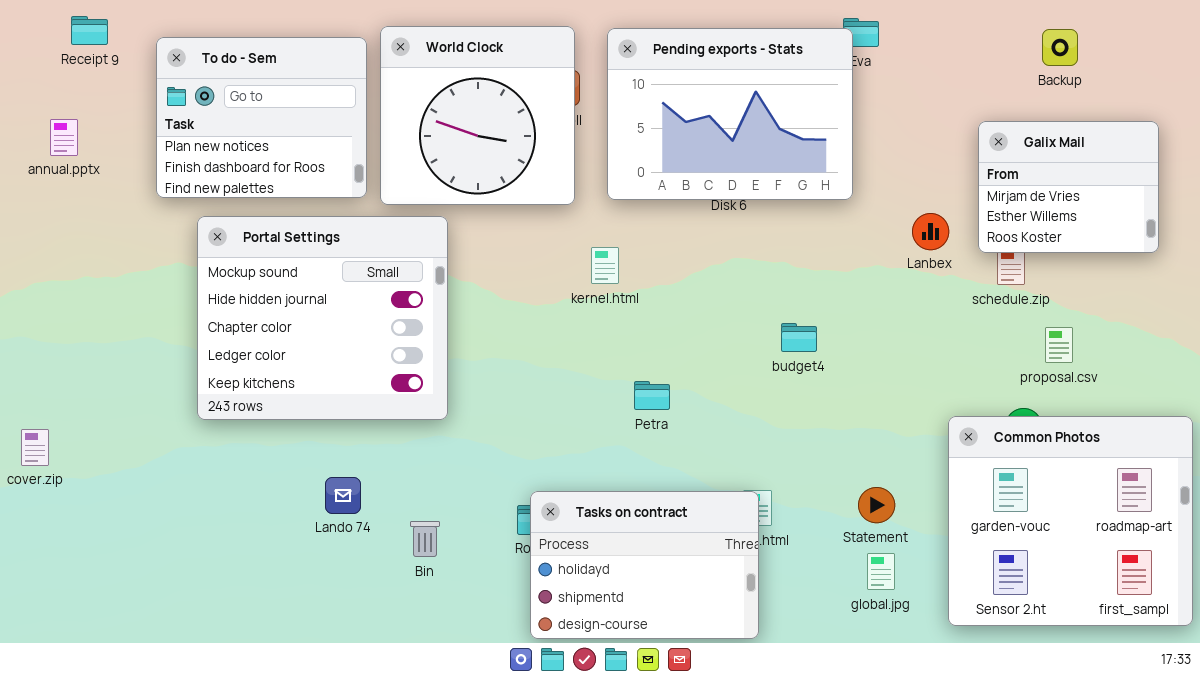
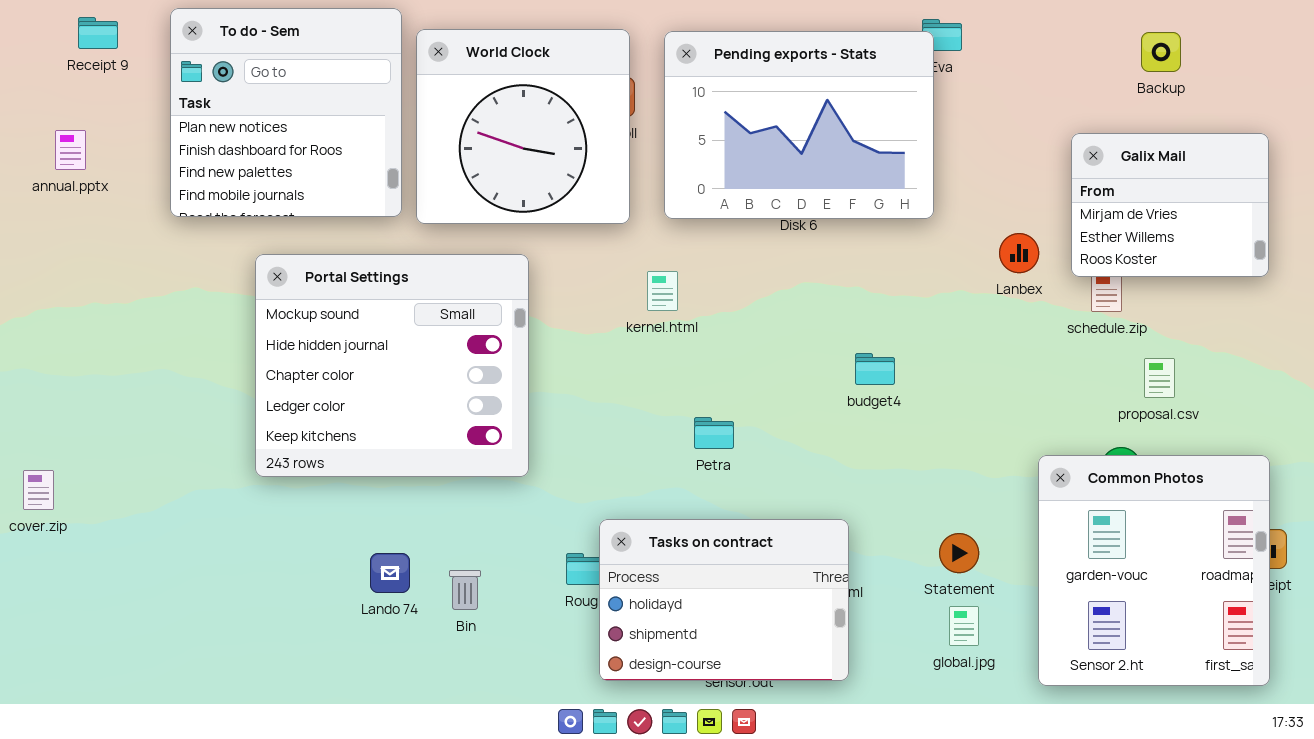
To do - Sem: [156,37,367,198] -> [170,8,402,217], resized
Portal Settings: [197,216,448,420] -> [255,254,529,477], moved
Common Photos: [948,416,1193,626] -> [1038,455,1270,686], resized
Lando 74: [325,477,361,514] -> [370,553,410,593], moved
Tasks on contract: [530,491,759,639] -> [599,519,849,681], moved

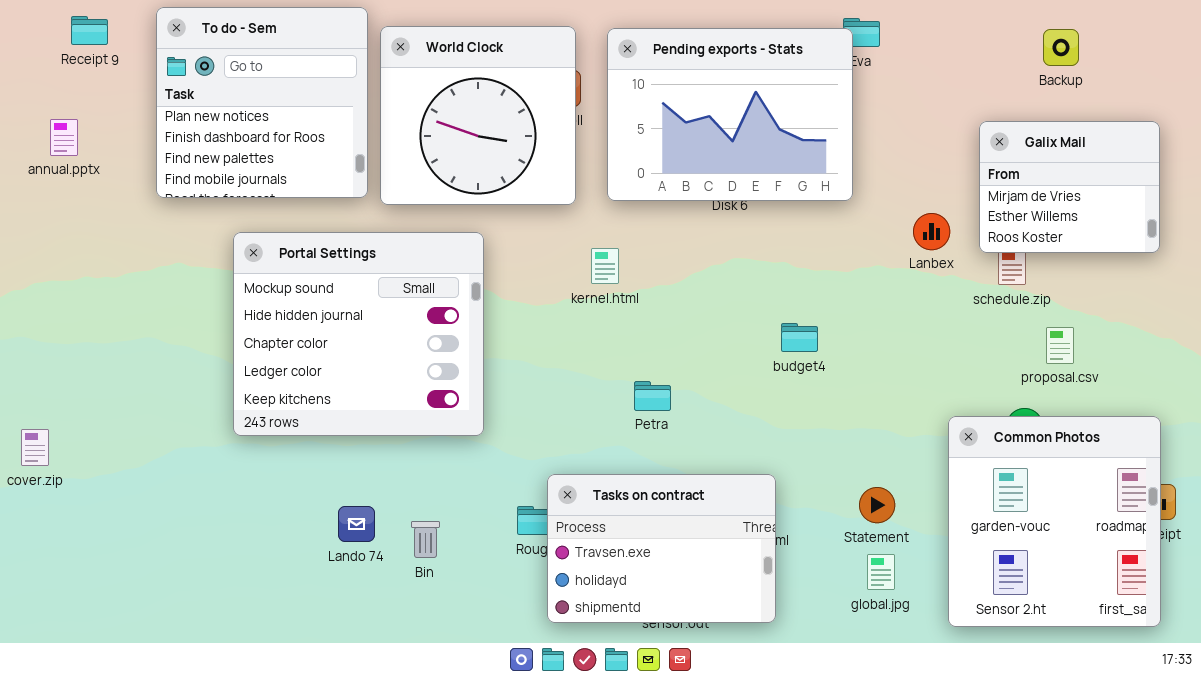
Tasks on contract: [599,519,849,681] -> [547,474,776,623], scrolled up 1 row

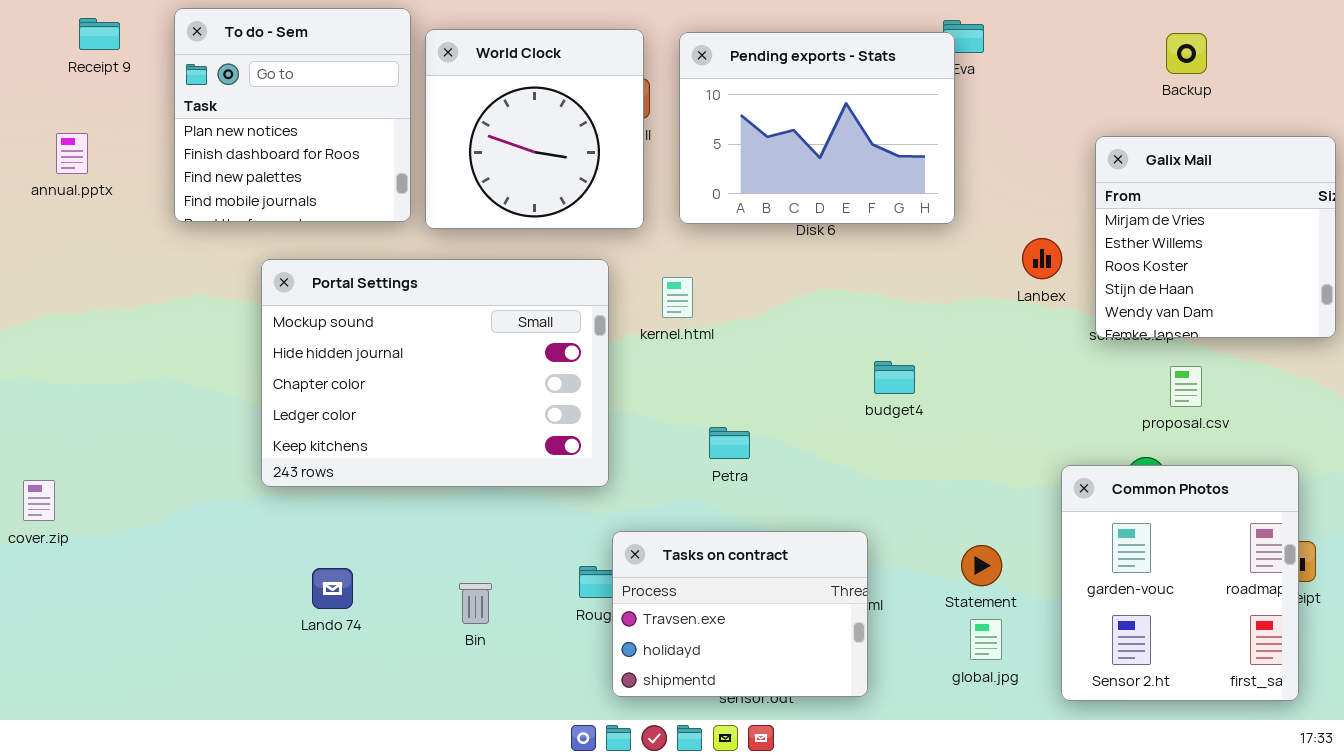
Galix Mail: [979,121,1160,253] -> [1095,136,1336,338], resized
Portal Settings: [233,232,484,436] -> [261,259,609,487], resized
Lando 74: [338,506,375,542] -> [312,568,353,609], moved

